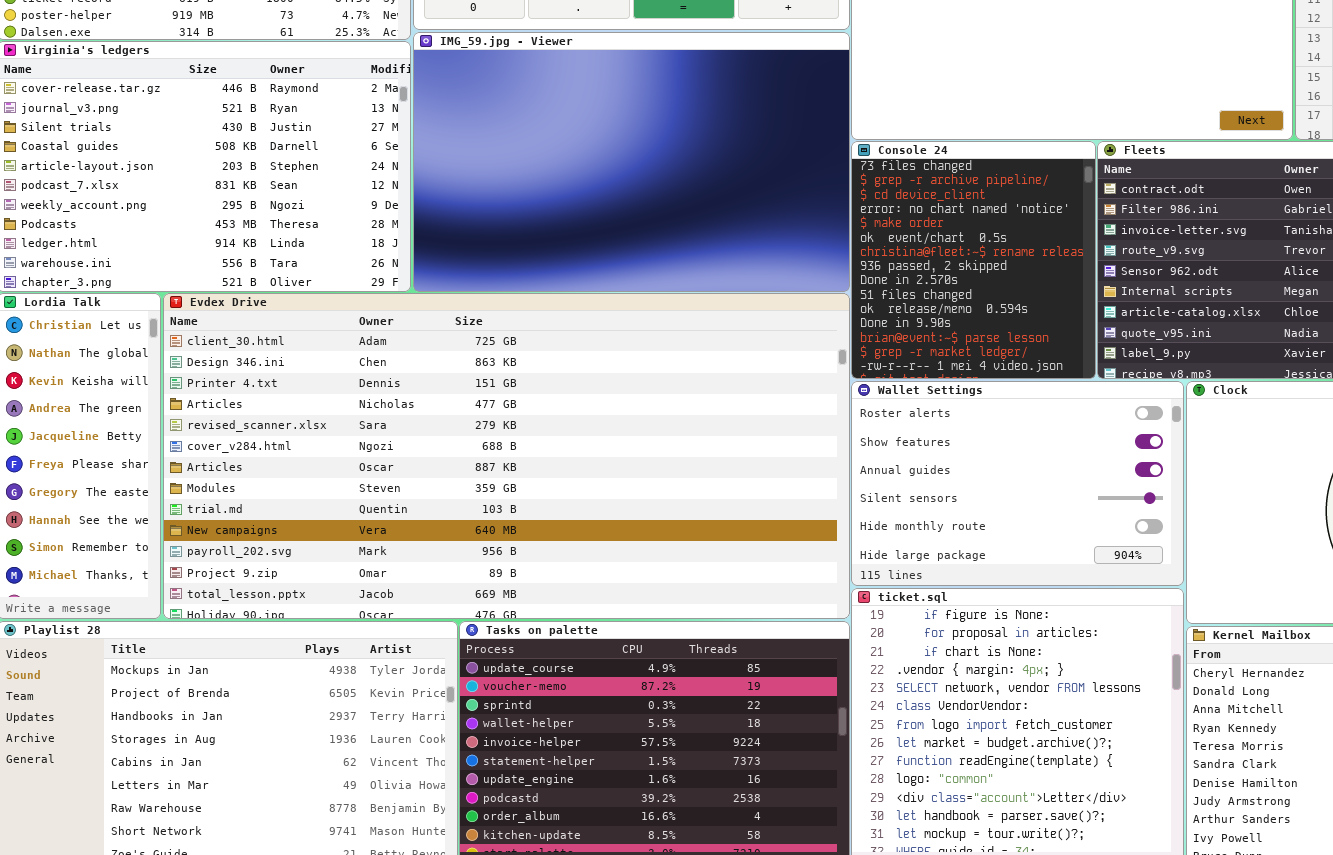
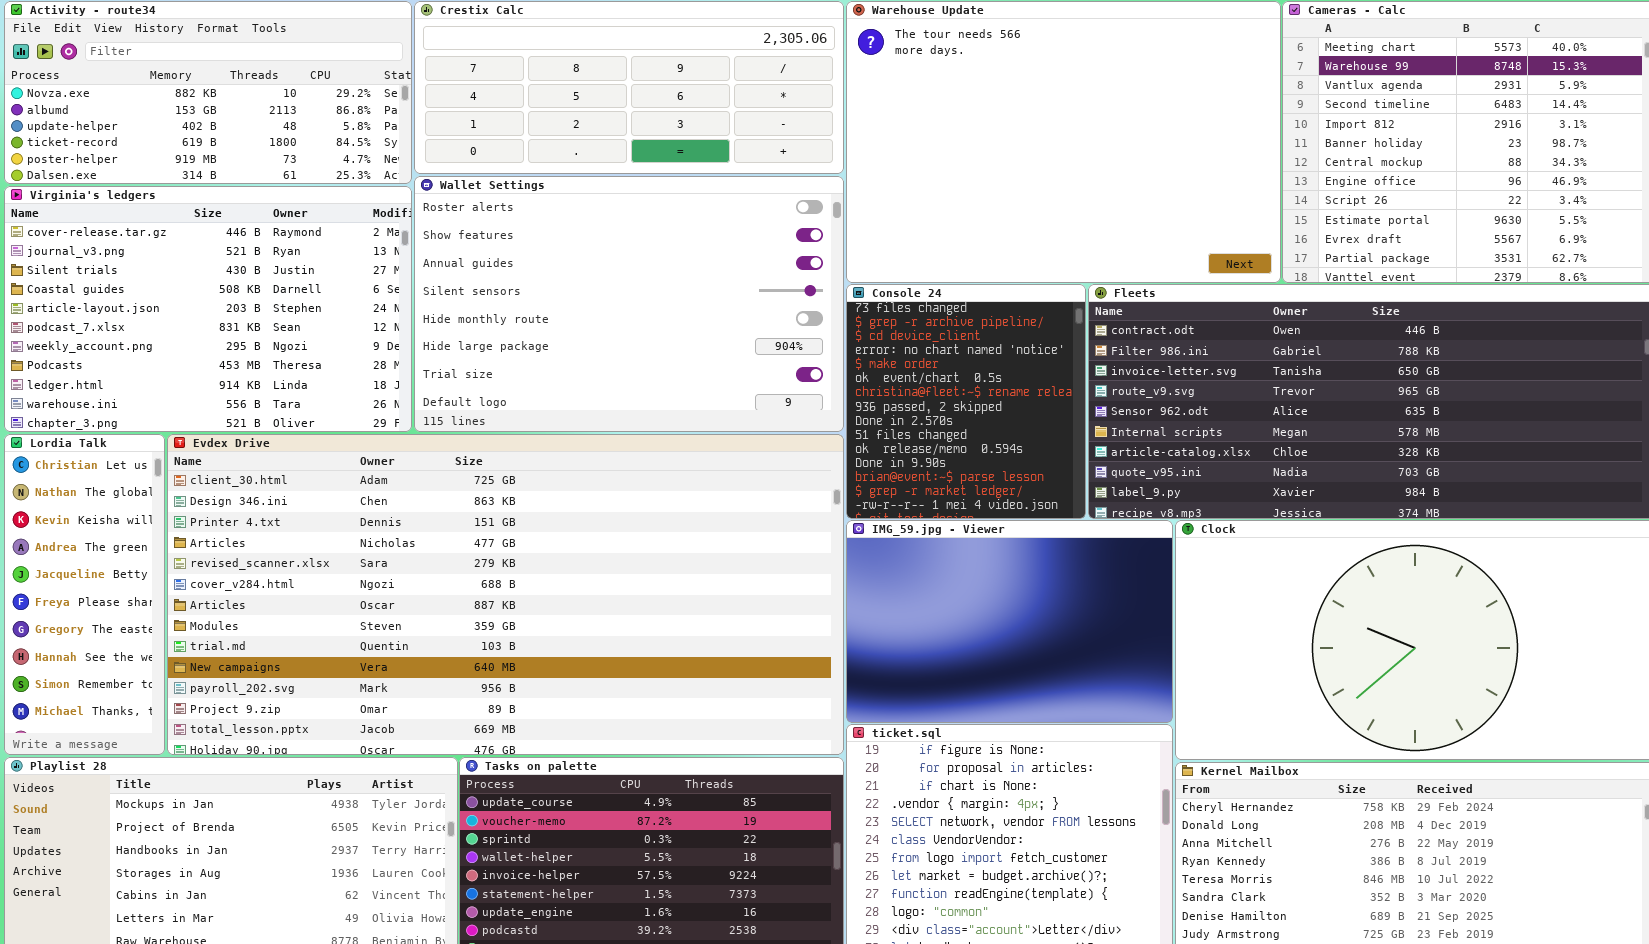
IMG_59.jpg - Viewer: [413,32,850,292] -> [846,520,1173,723], moved, resized
Wallet Settings: [851,381,1184,586] -> [414,176,844,432], moved, resized

